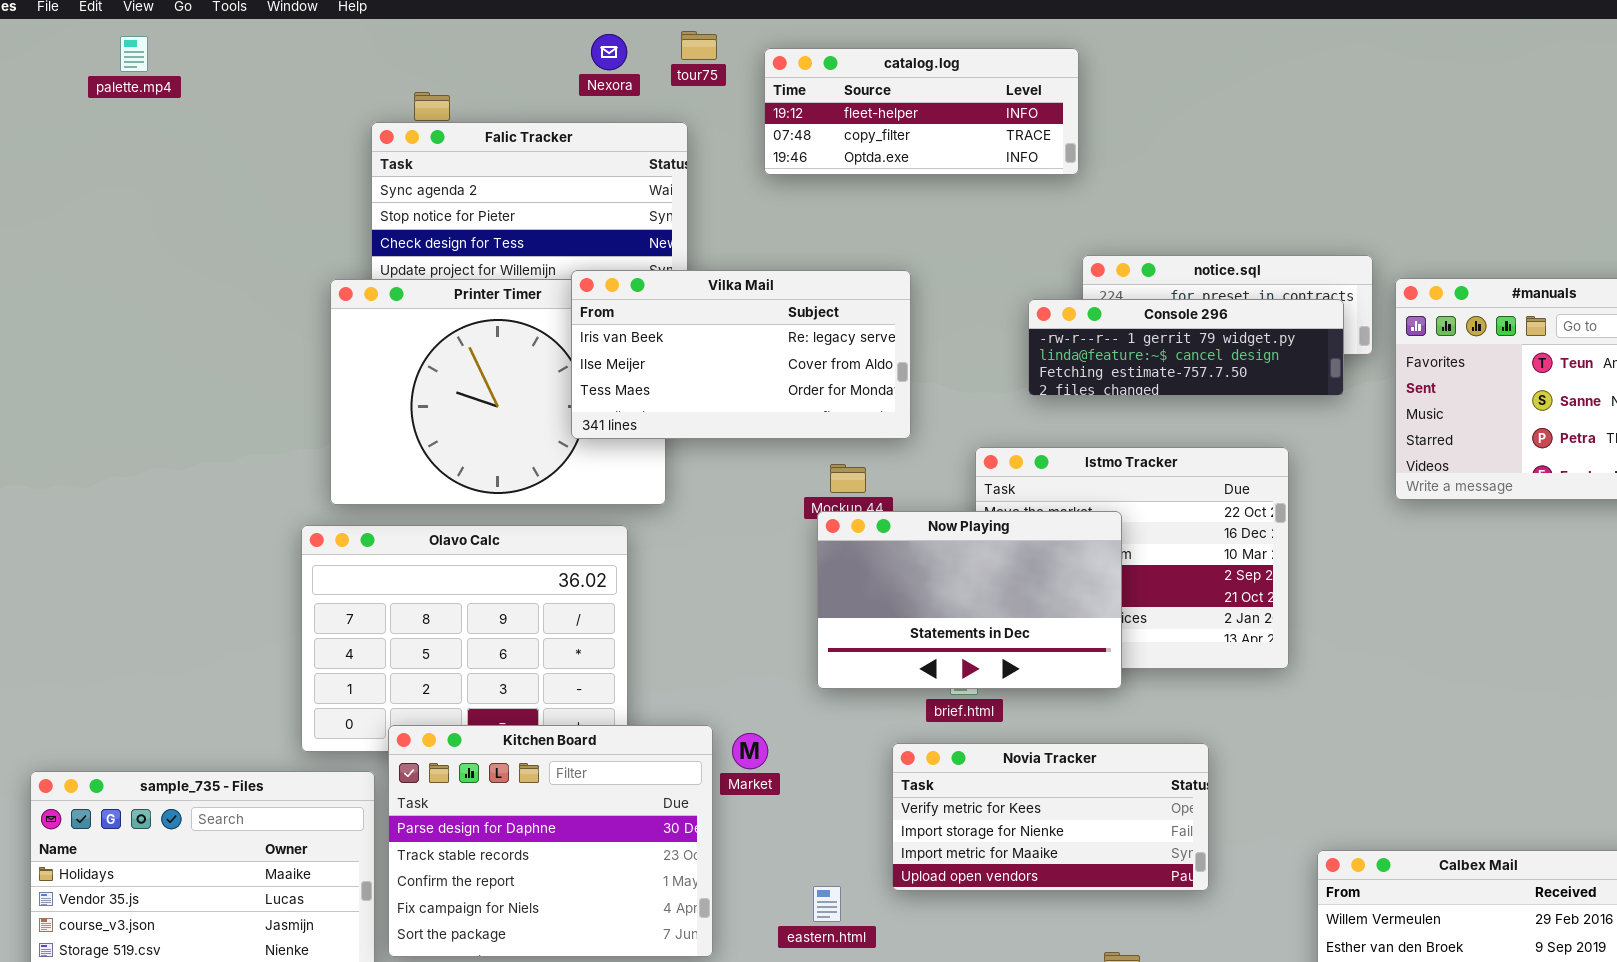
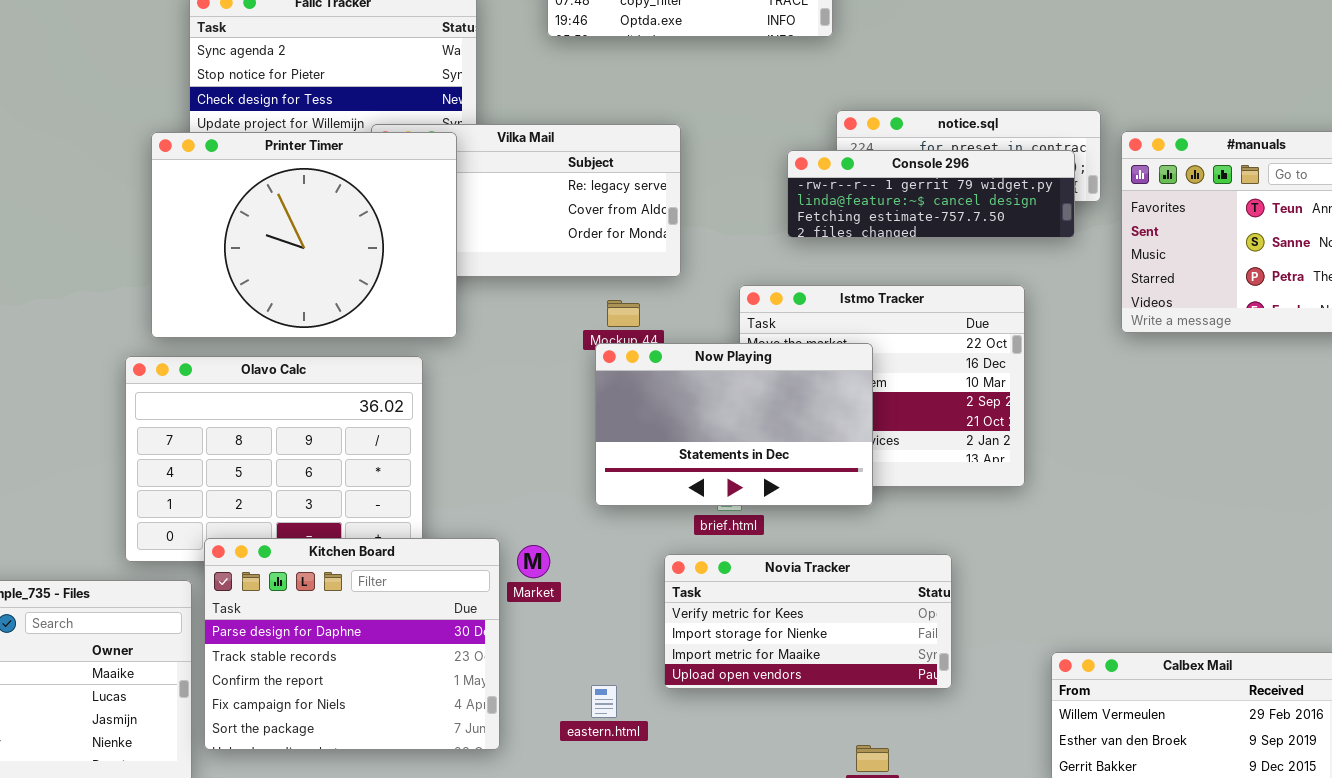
Printer Timer: [330,279,666,505] -> [151,132,457,338], raised

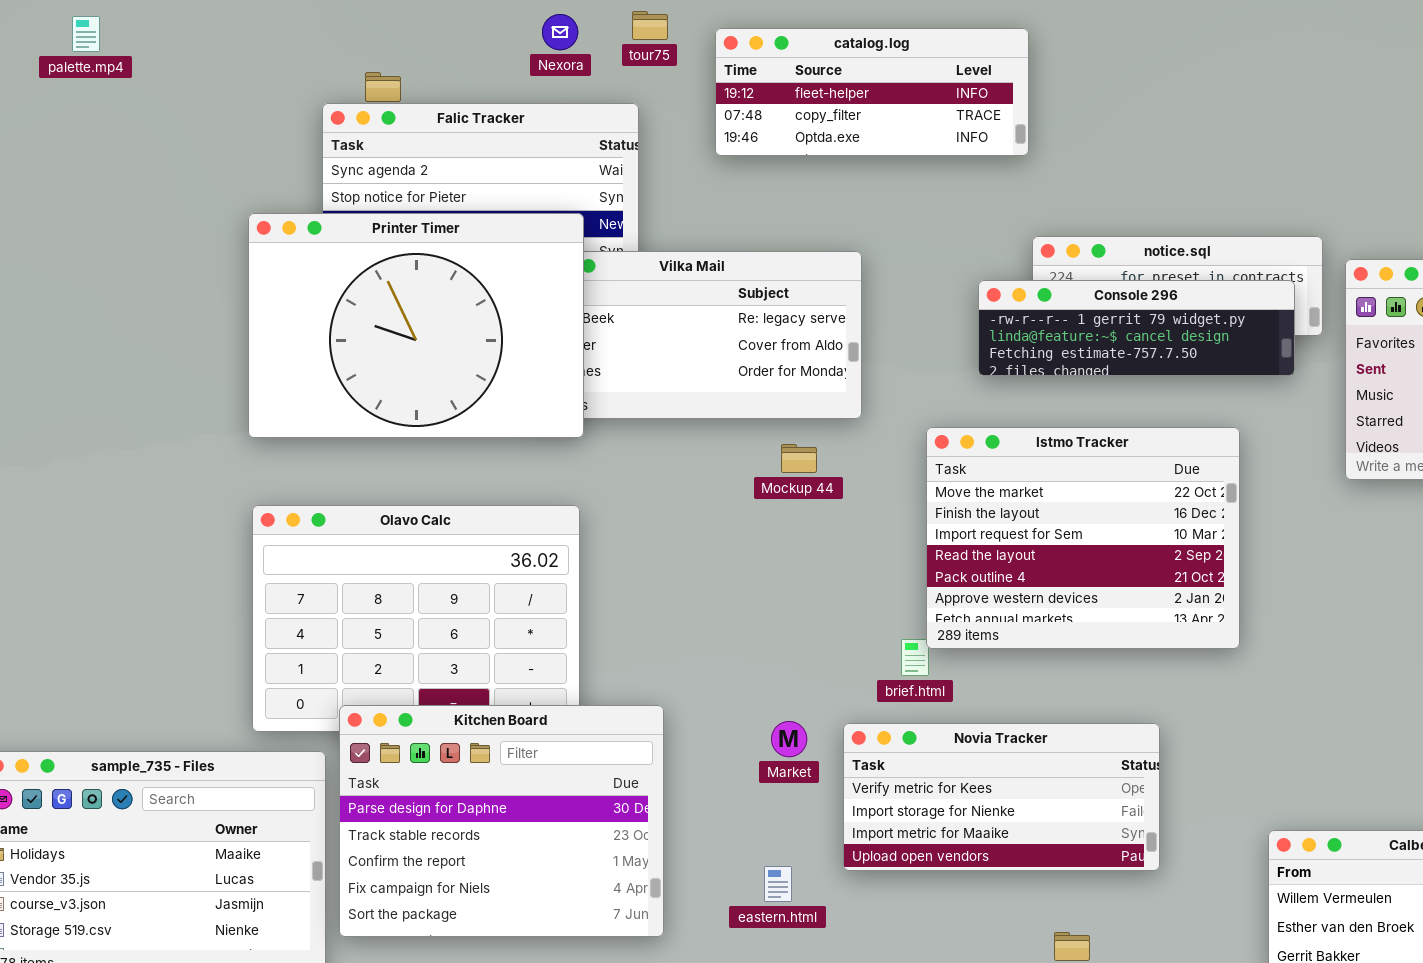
Printer Timer: [151,132,457,338] -> [248,213,584,438], moved
Now Playing: [595,343,873,506] -> none, closed
Market: [517,545,550,578] -> [771,721,807,757], moved

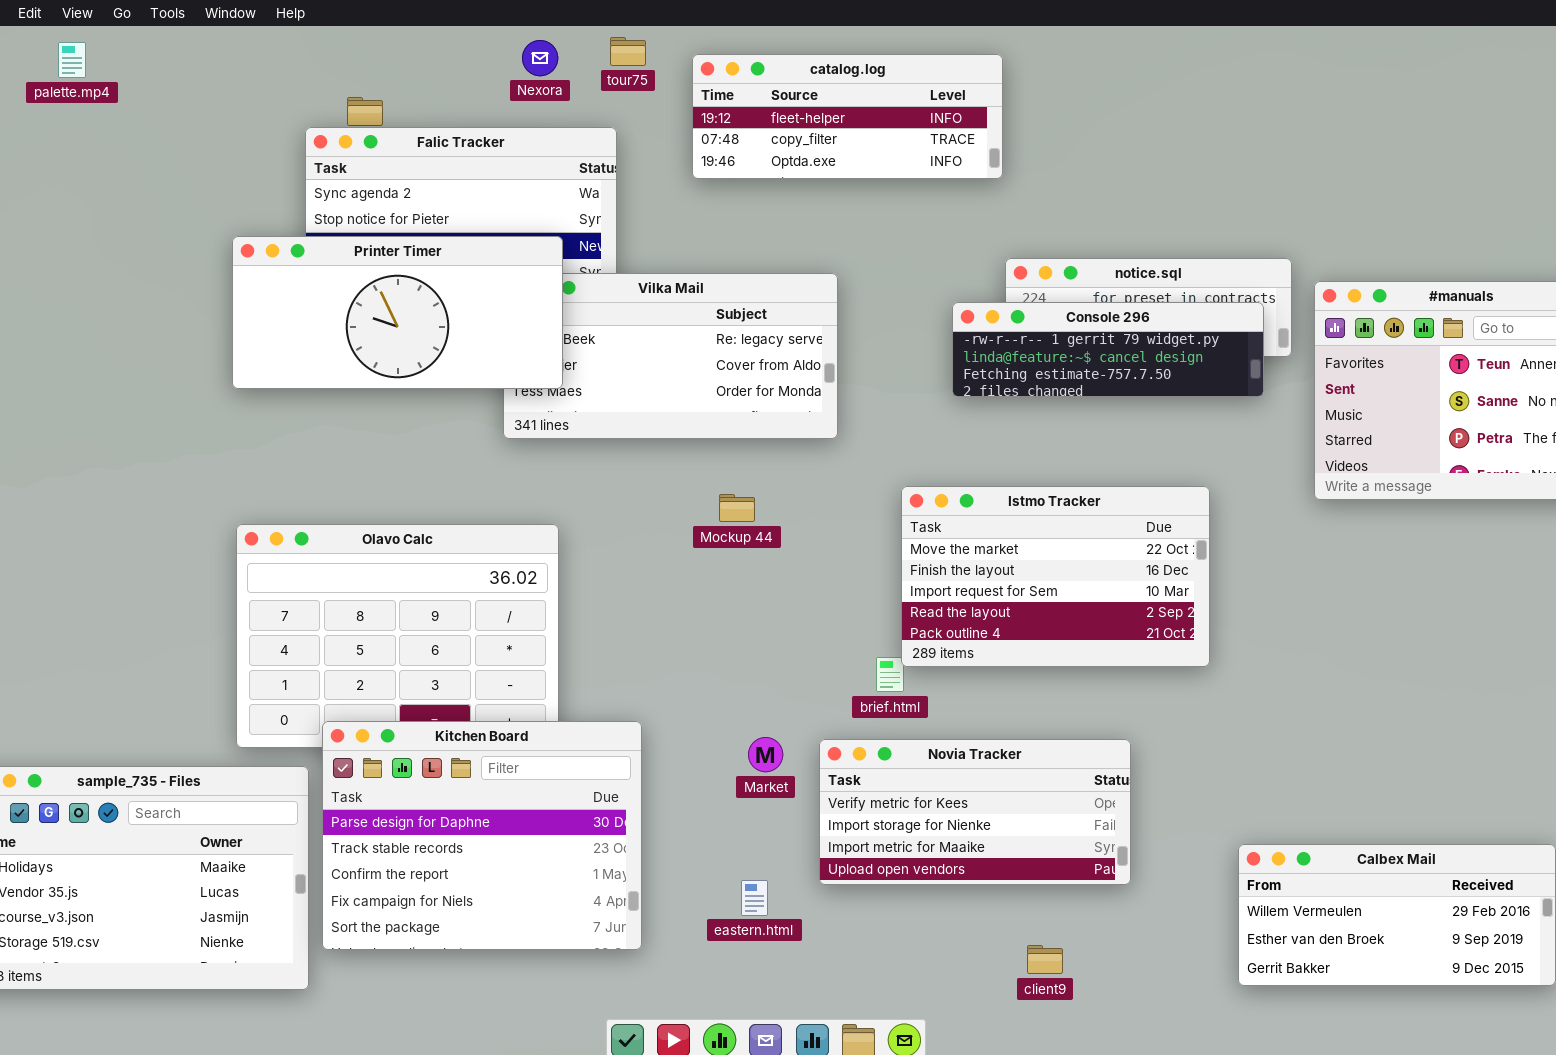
Printer Timer: [248,213,584,438] -> [232,236,563,389], resized
Istmo Tracker: [926,427,1240,649] -> [901,486,1210,667], resized
Mockup 44: [781,444,817,473] -> [719,494,755,522], moved

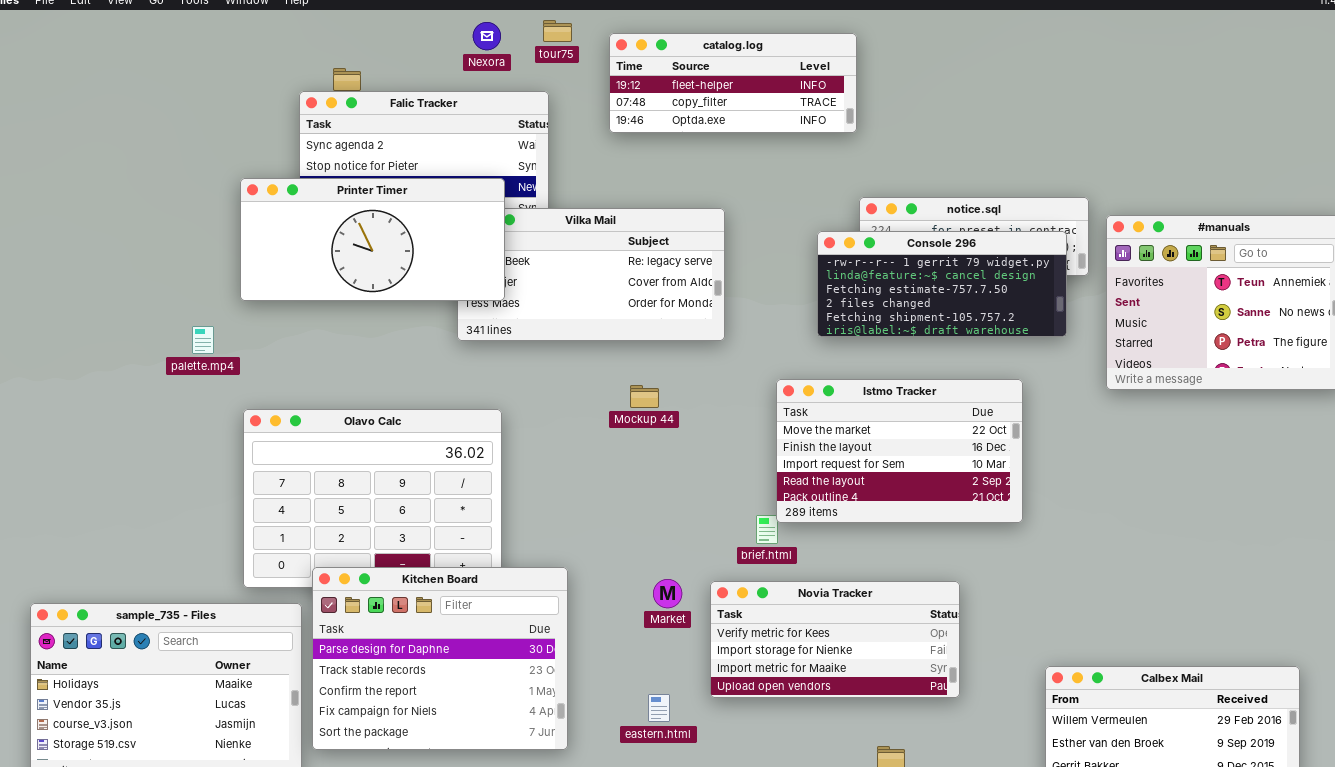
palette.mp4: [58,42,86,78] -> [192,326,214,354], moved
Console 296: [952,302,1264,397] -> [817,231,1067,337], resized

